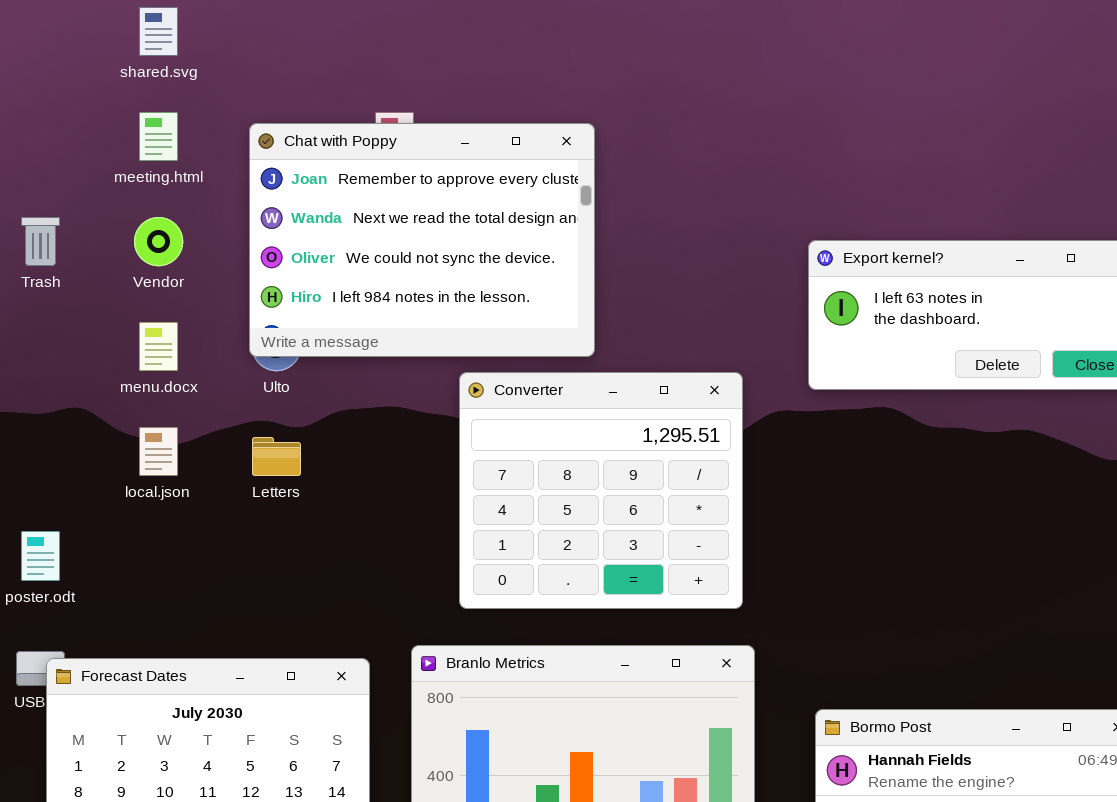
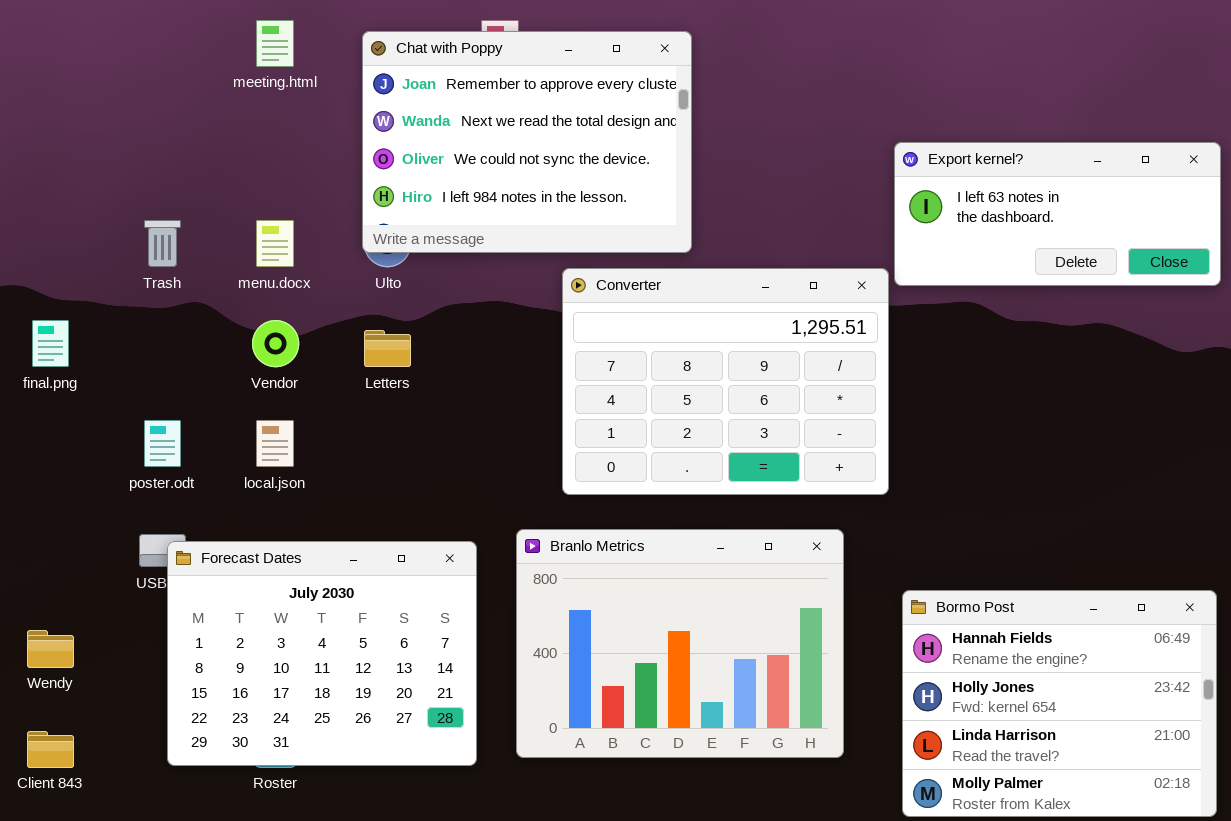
Trash: [21,217,60,266] -> [144,220,181,267], moved
Vendor: [134,217,183,266] -> [252,320,299,367], moved
Converter: [459,372,743,609] -> [562,268,889,495], resized
local.json: [139,427,178,476] -> [256,420,294,467], moved

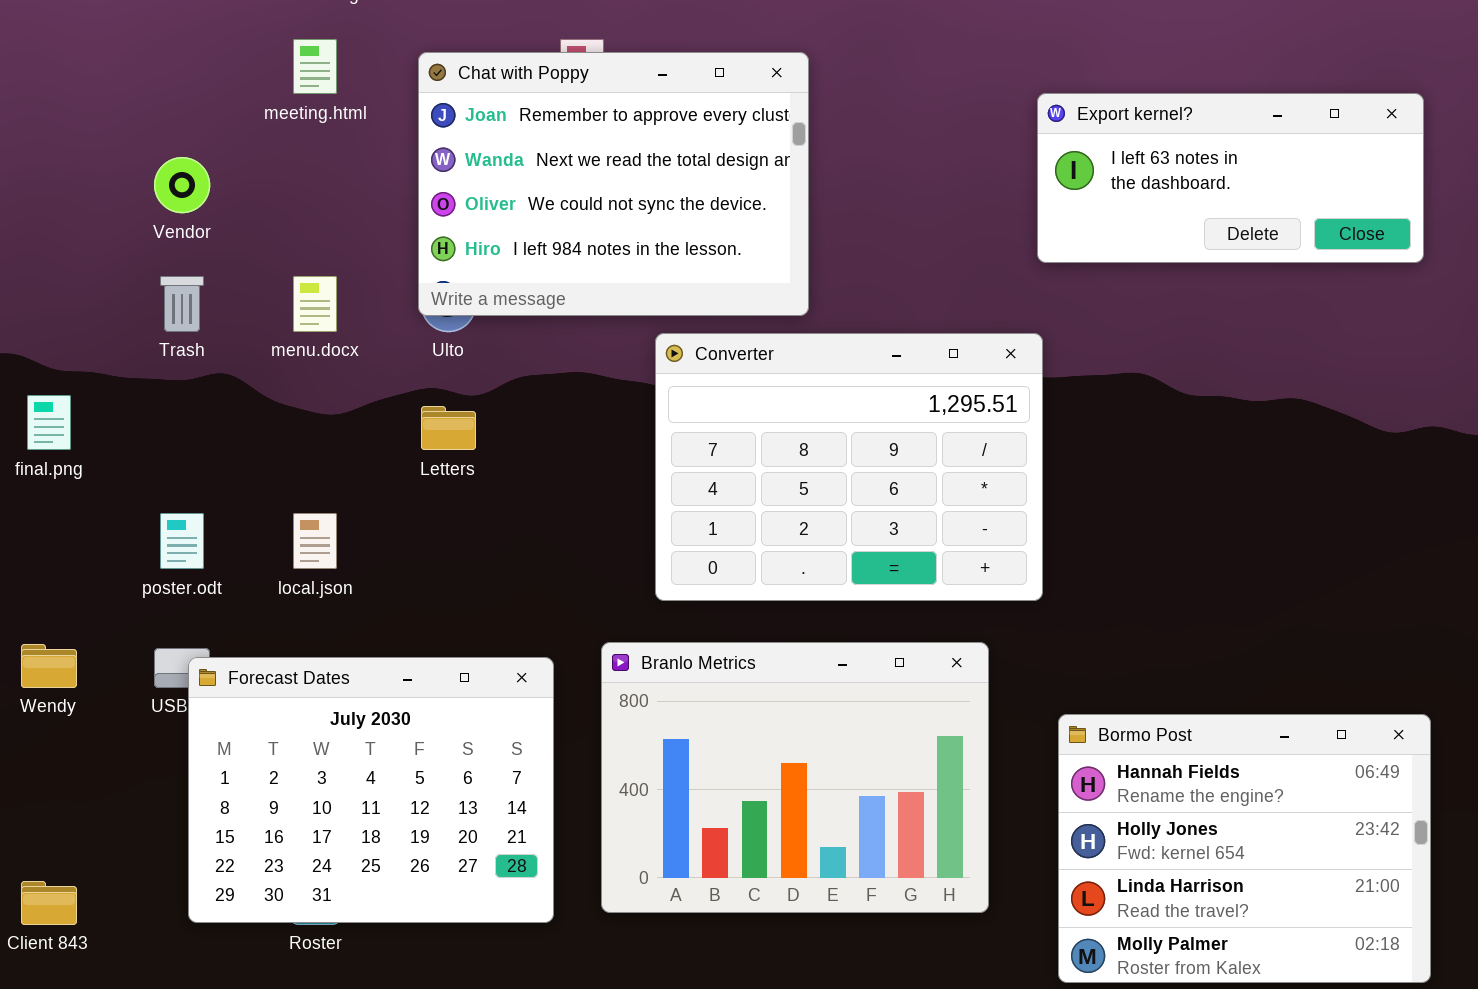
Export kernel?: [894,142,1221,286] -> [1037,93,1424,263], moved
Vendor: [252,320,299,367] -> [154,157,210,213], moved
Wendy: [27,630,74,668] -> [21,644,77,688], moved

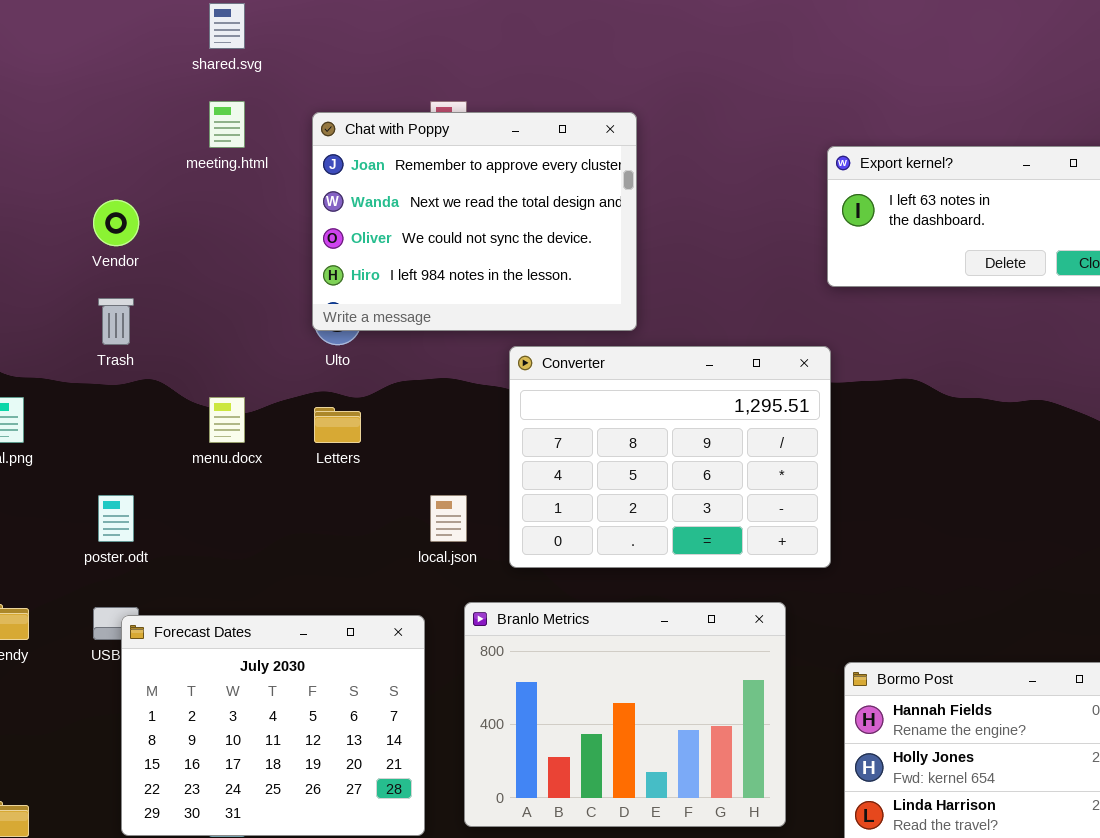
menu.docx: [293,276,337,332] -> [209,397,245,443], moved
local.json: [293,513,337,569] -> [430,495,467,542], moved

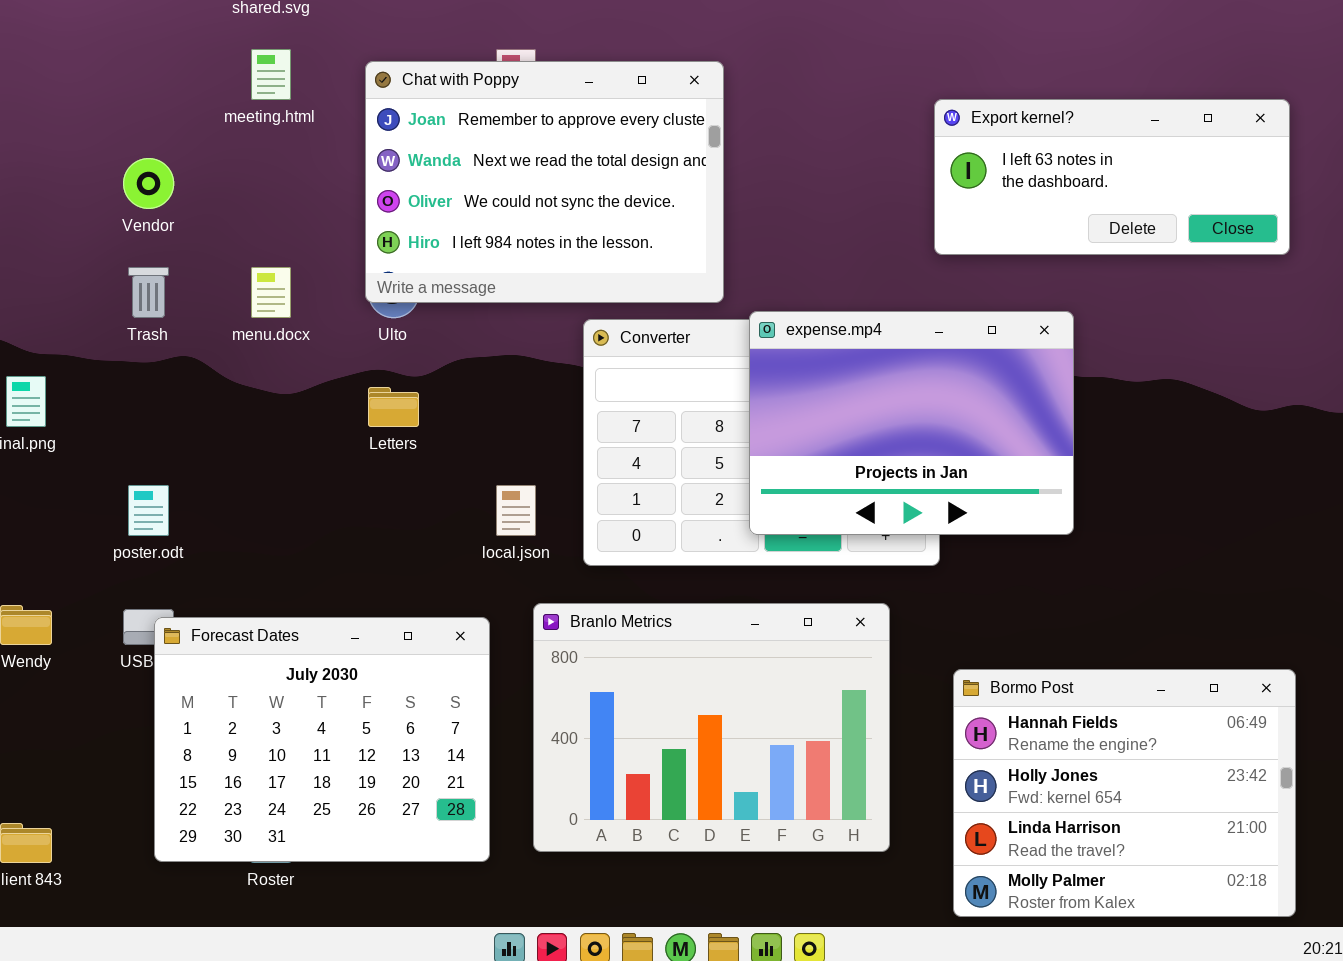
expense.mp4: none -> [749,311,1074,535], opened
menu.docx: [209,397,245,443] -> [251,267,291,318], moved

